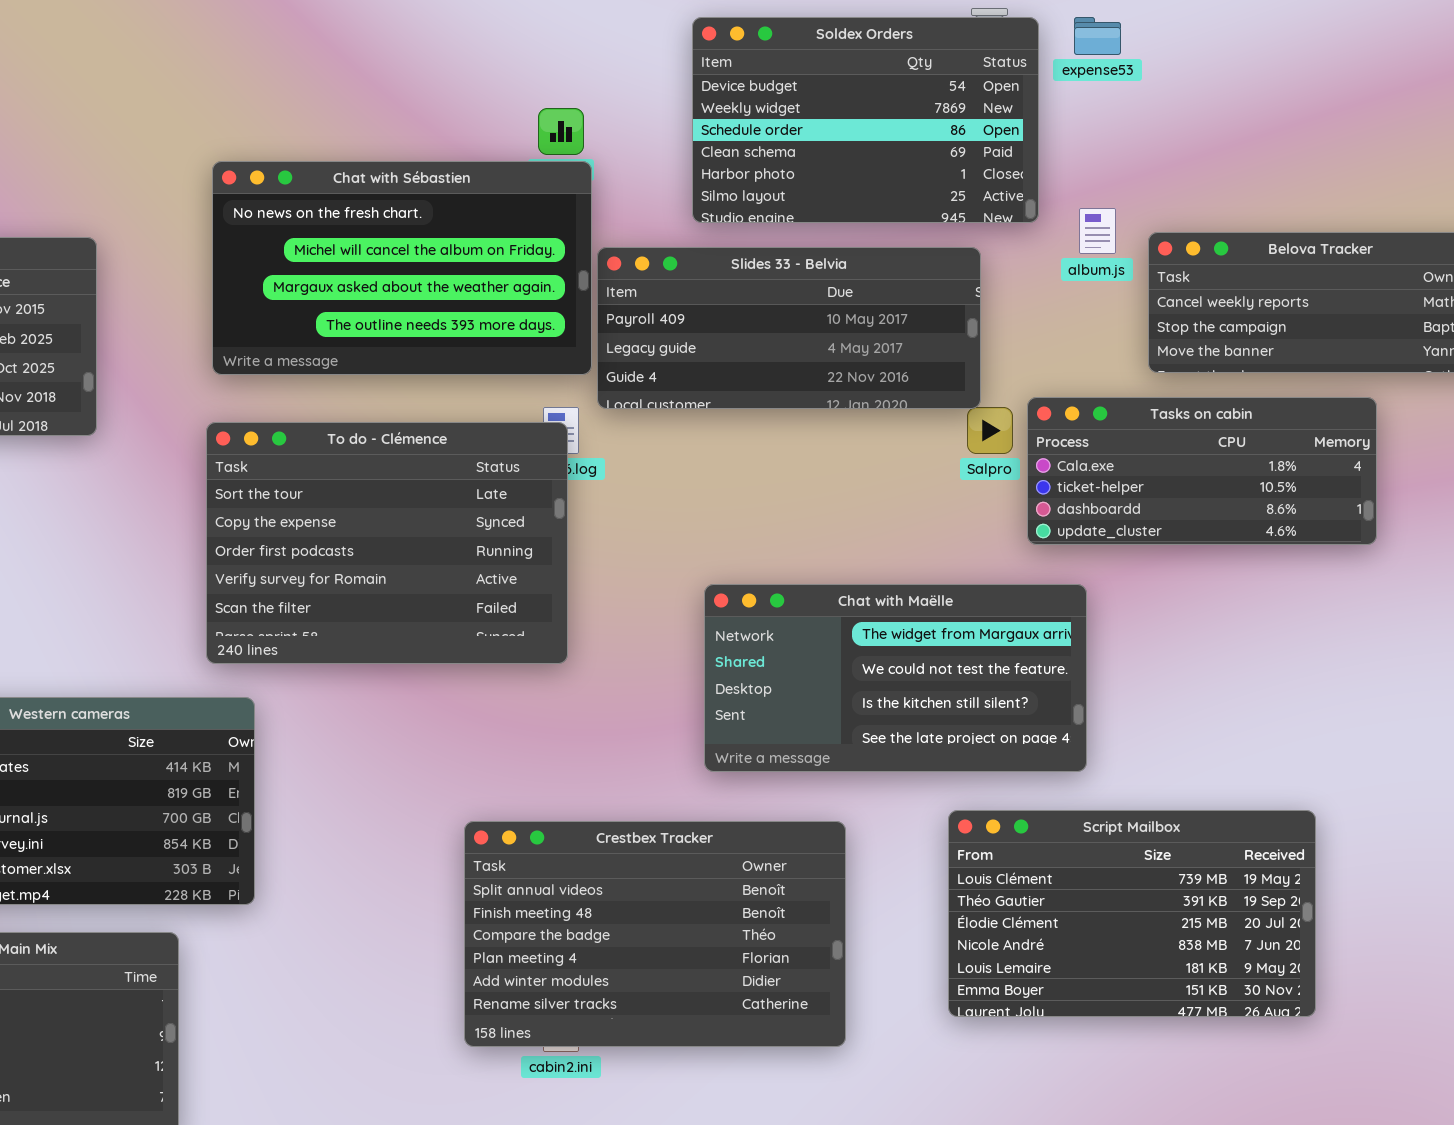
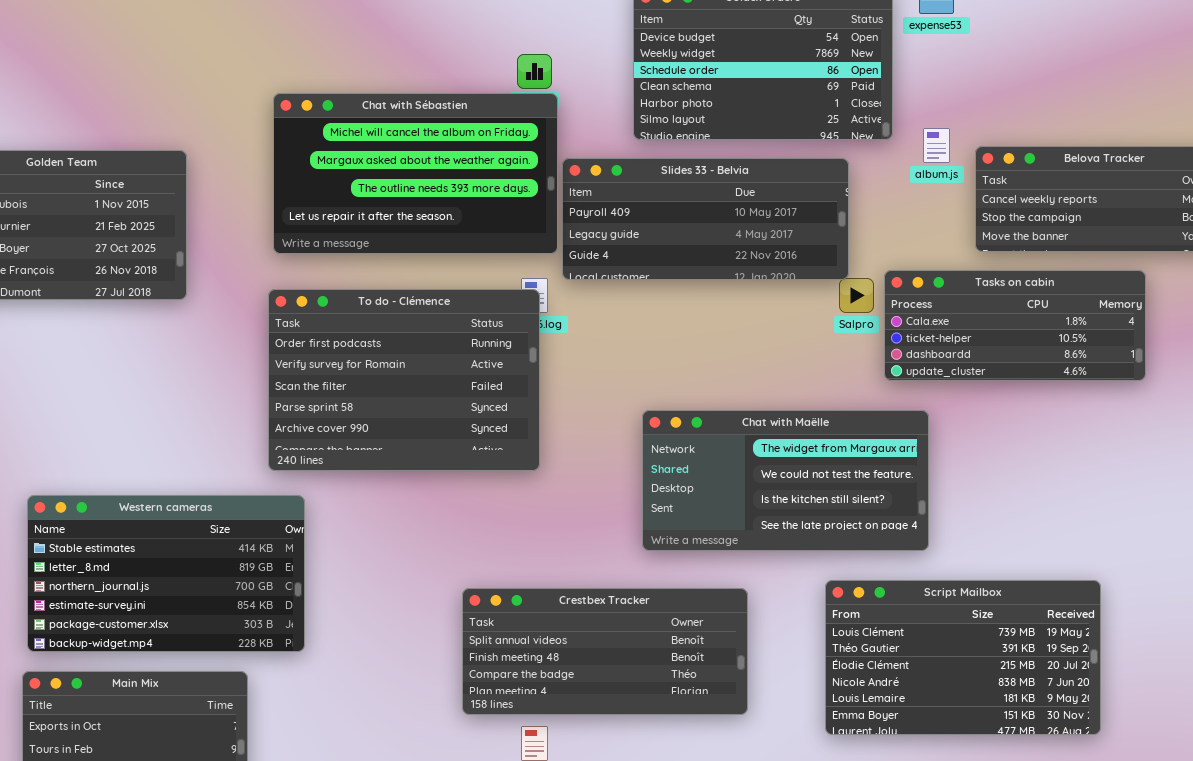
Chat with Sébastien: [212,161,592,375] -> [273,93,558,254], scrolled down 1 row
To do - Clémence: [206,422,568,664] -> [268,289,540,471], scrolled down 2 rows
Crestbex Tracker: [464,821,846,1047] -> [462,588,748,715], resized

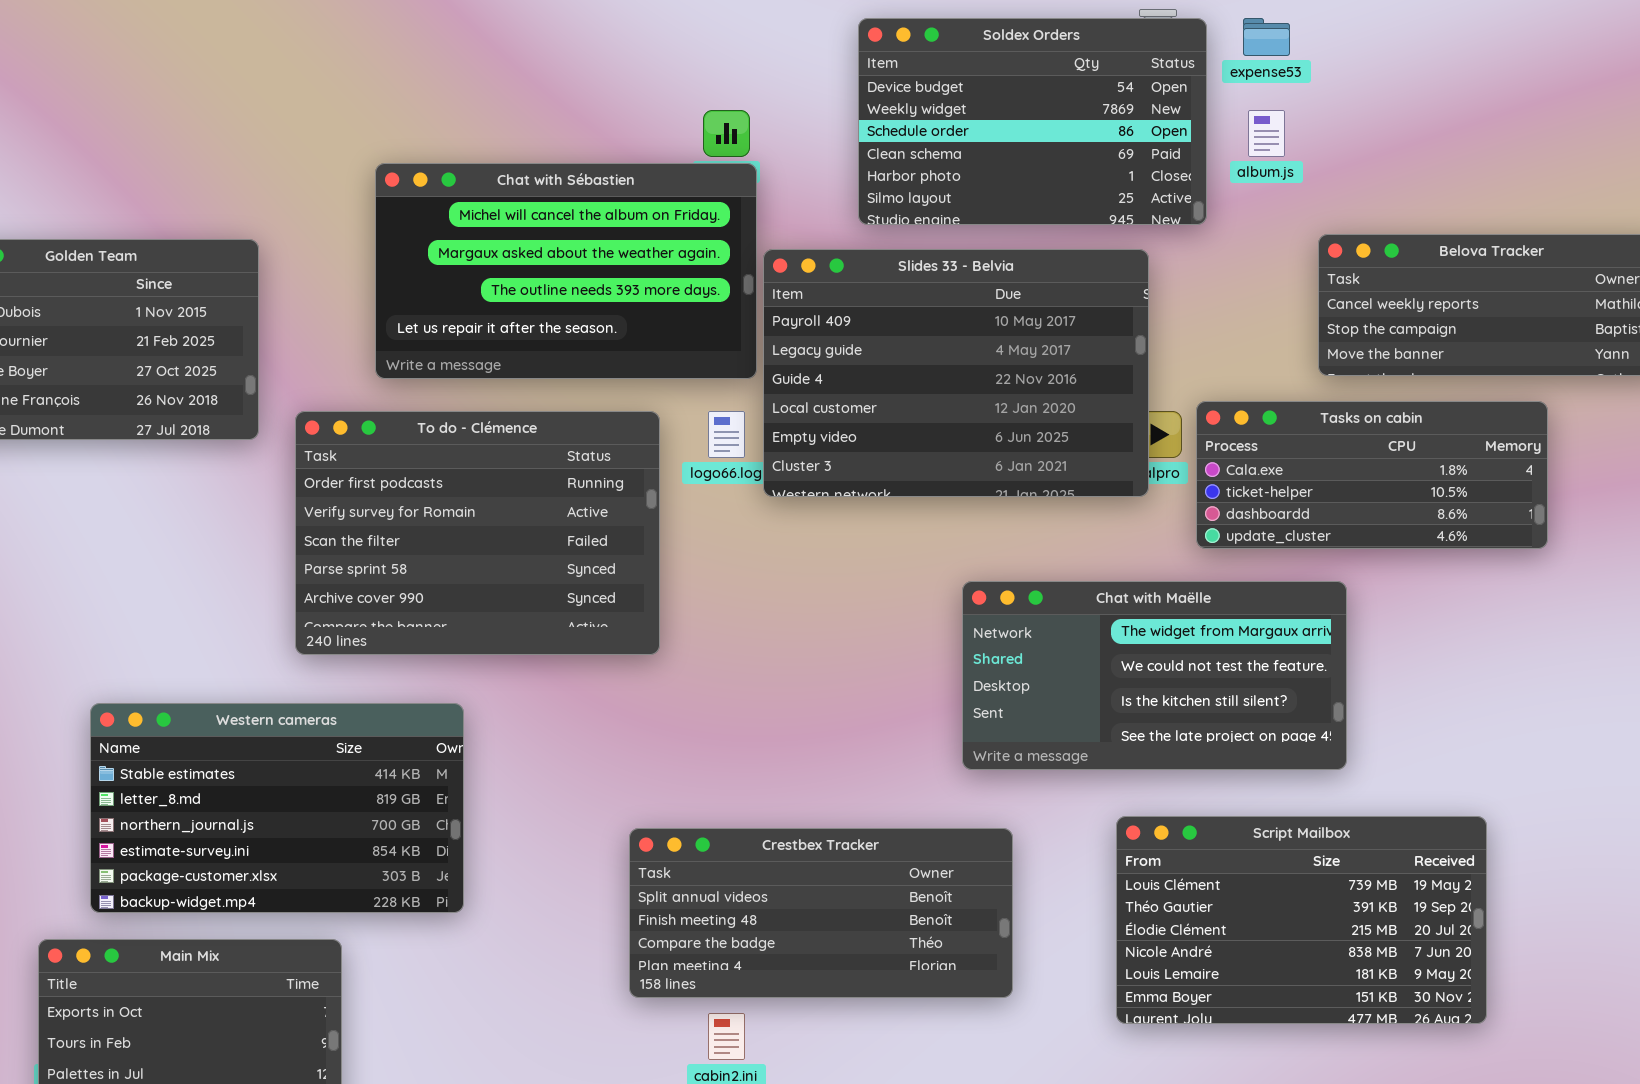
album.js: [923,128,950,163] -> [1248,110,1285,157], moved
Slides 33 - Belvia: [562,158,849,280] -> [763,249,1149,497], resized
To do - Clémence: [268,289,540,471] -> [295,411,660,655], moved
Chat with Maëlle: [642,410,929,551] -> [962,581,1347,770], moved
Western cameras: [27,495,305,652] -> [90,703,464,913], moved

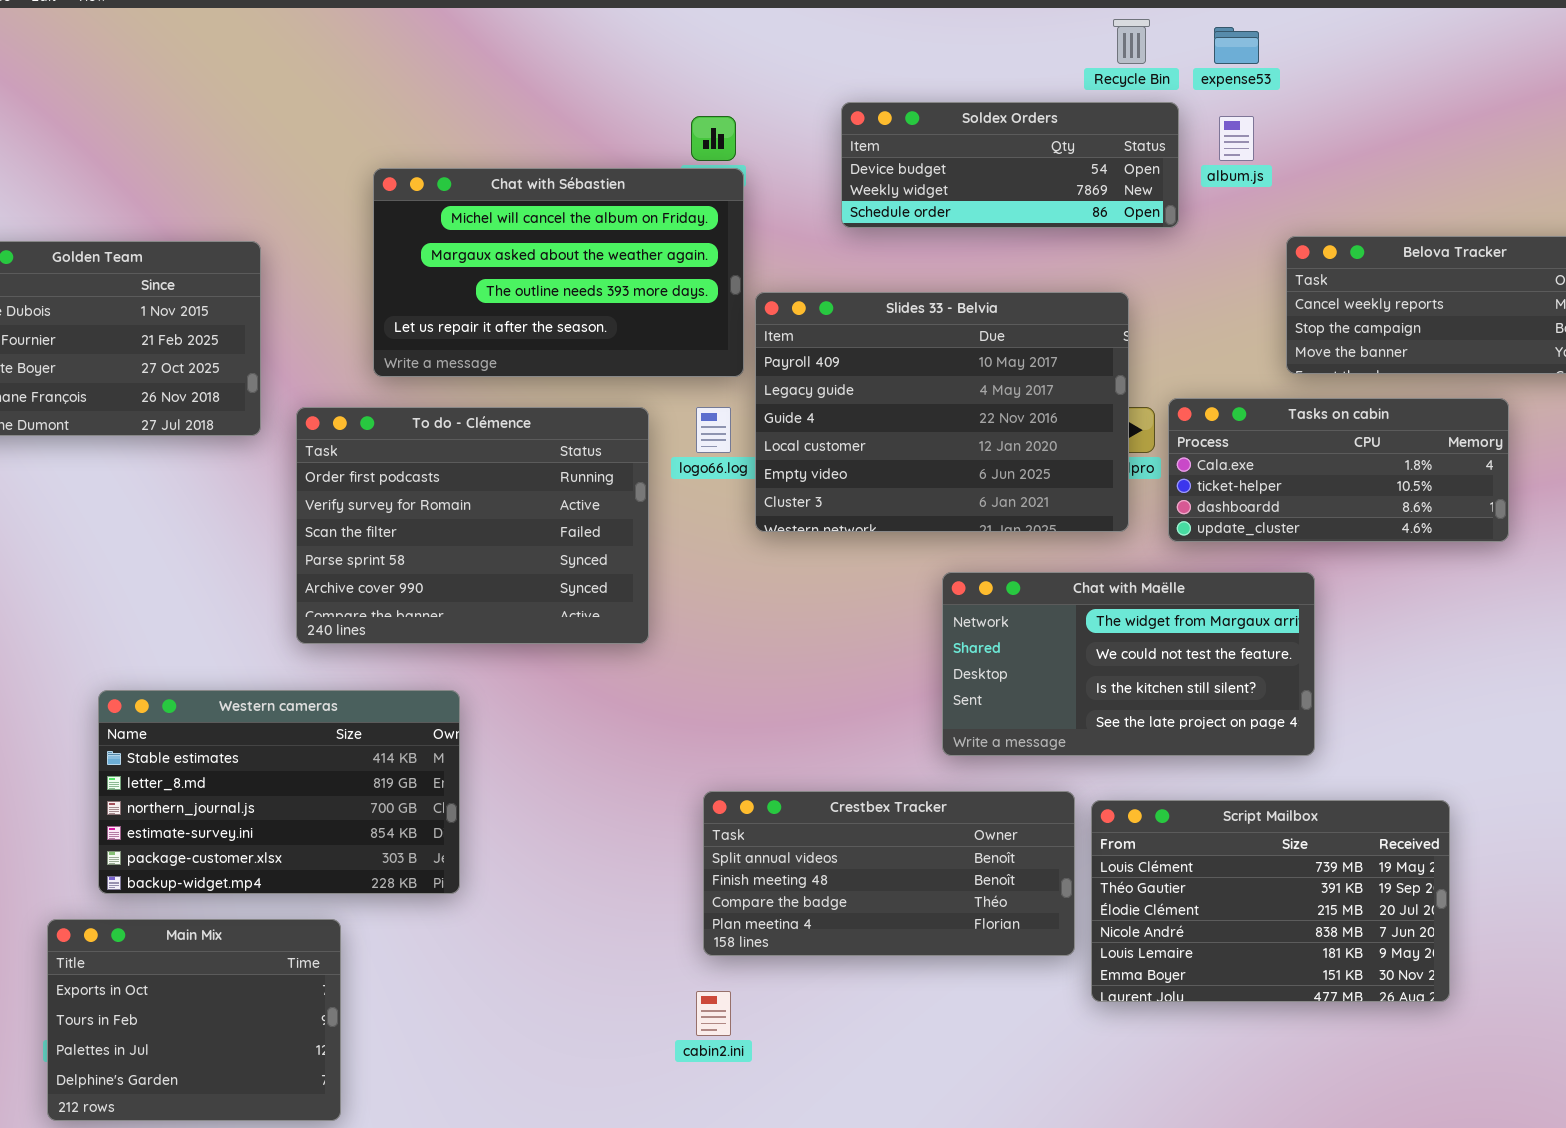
Soldex Orders: [858,18,1207,225] -> [841,102,1179,228], resized
Slides 33 - Belvia: [763,249,1149,497] -> [755,292,1129,532], moved
Crestbex Tracker: [629,828,1013,998] -> [703,791,1075,956], moved

